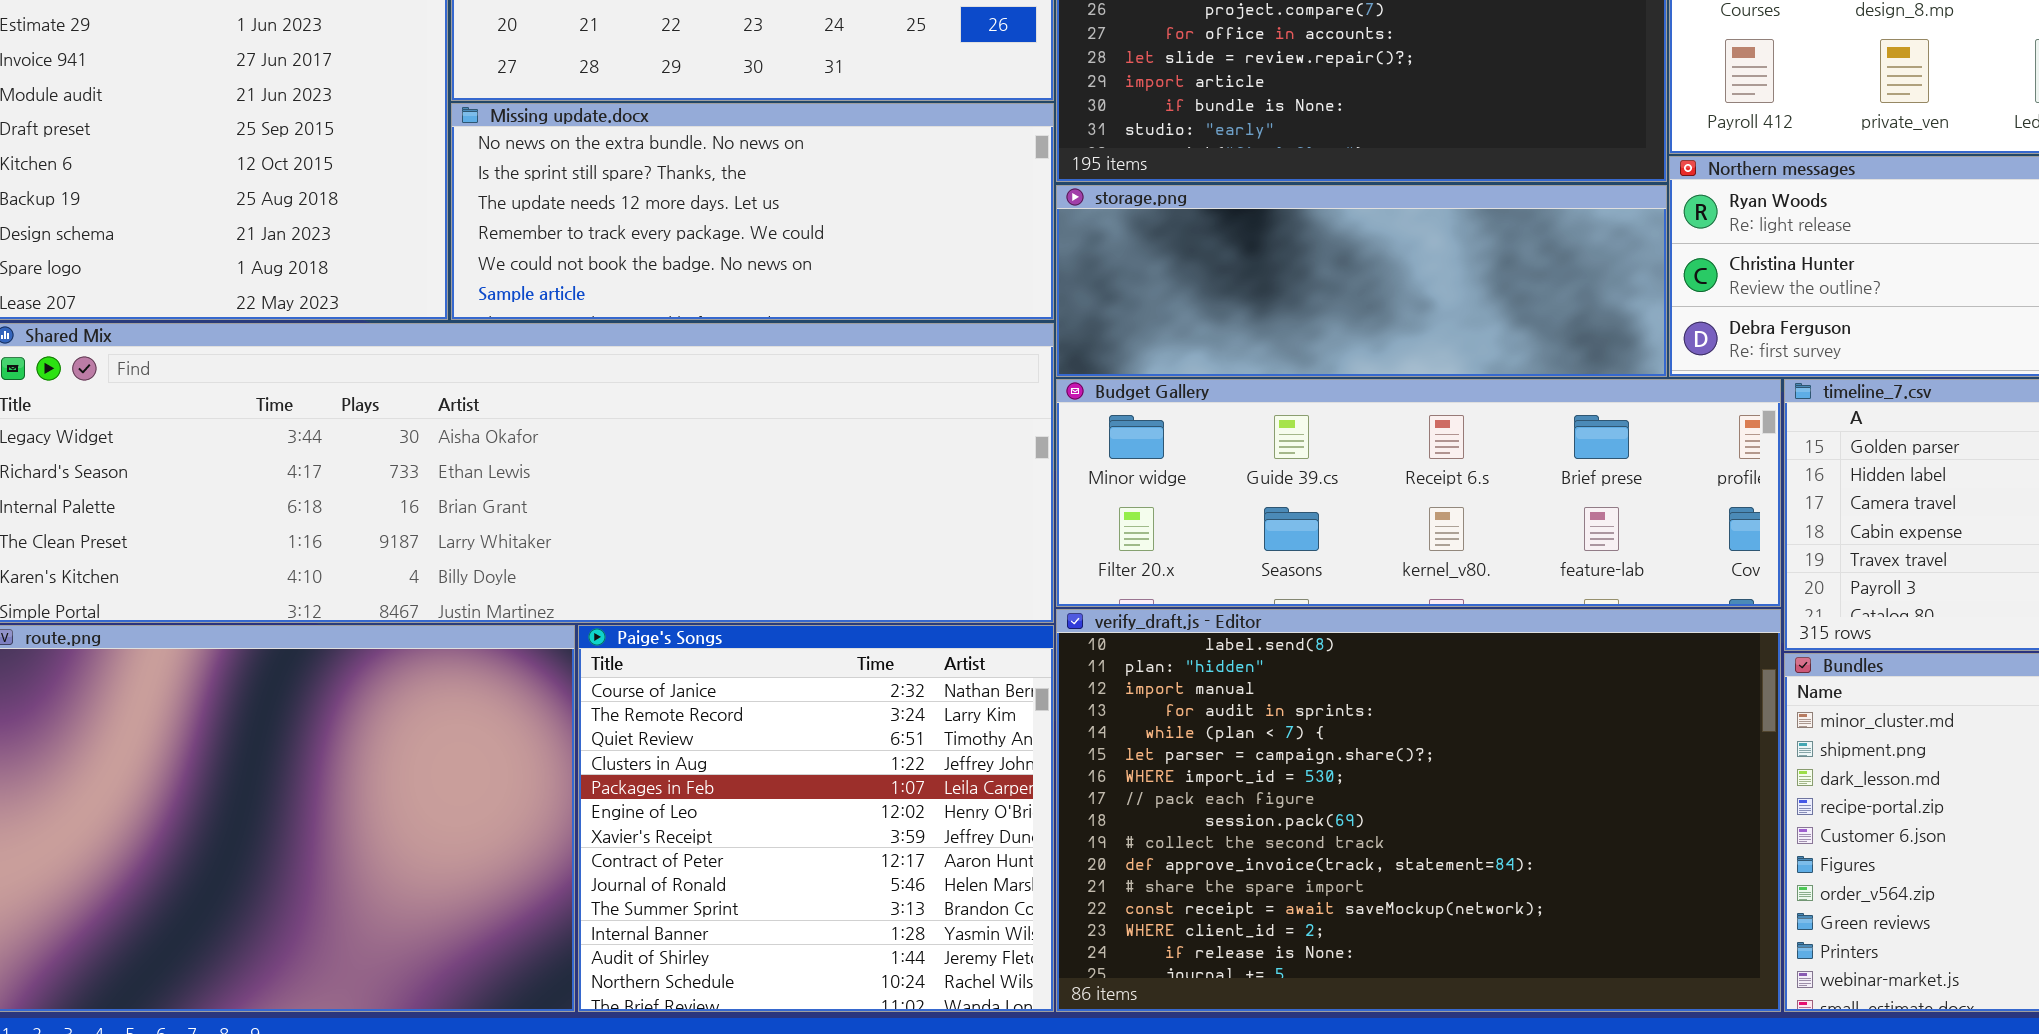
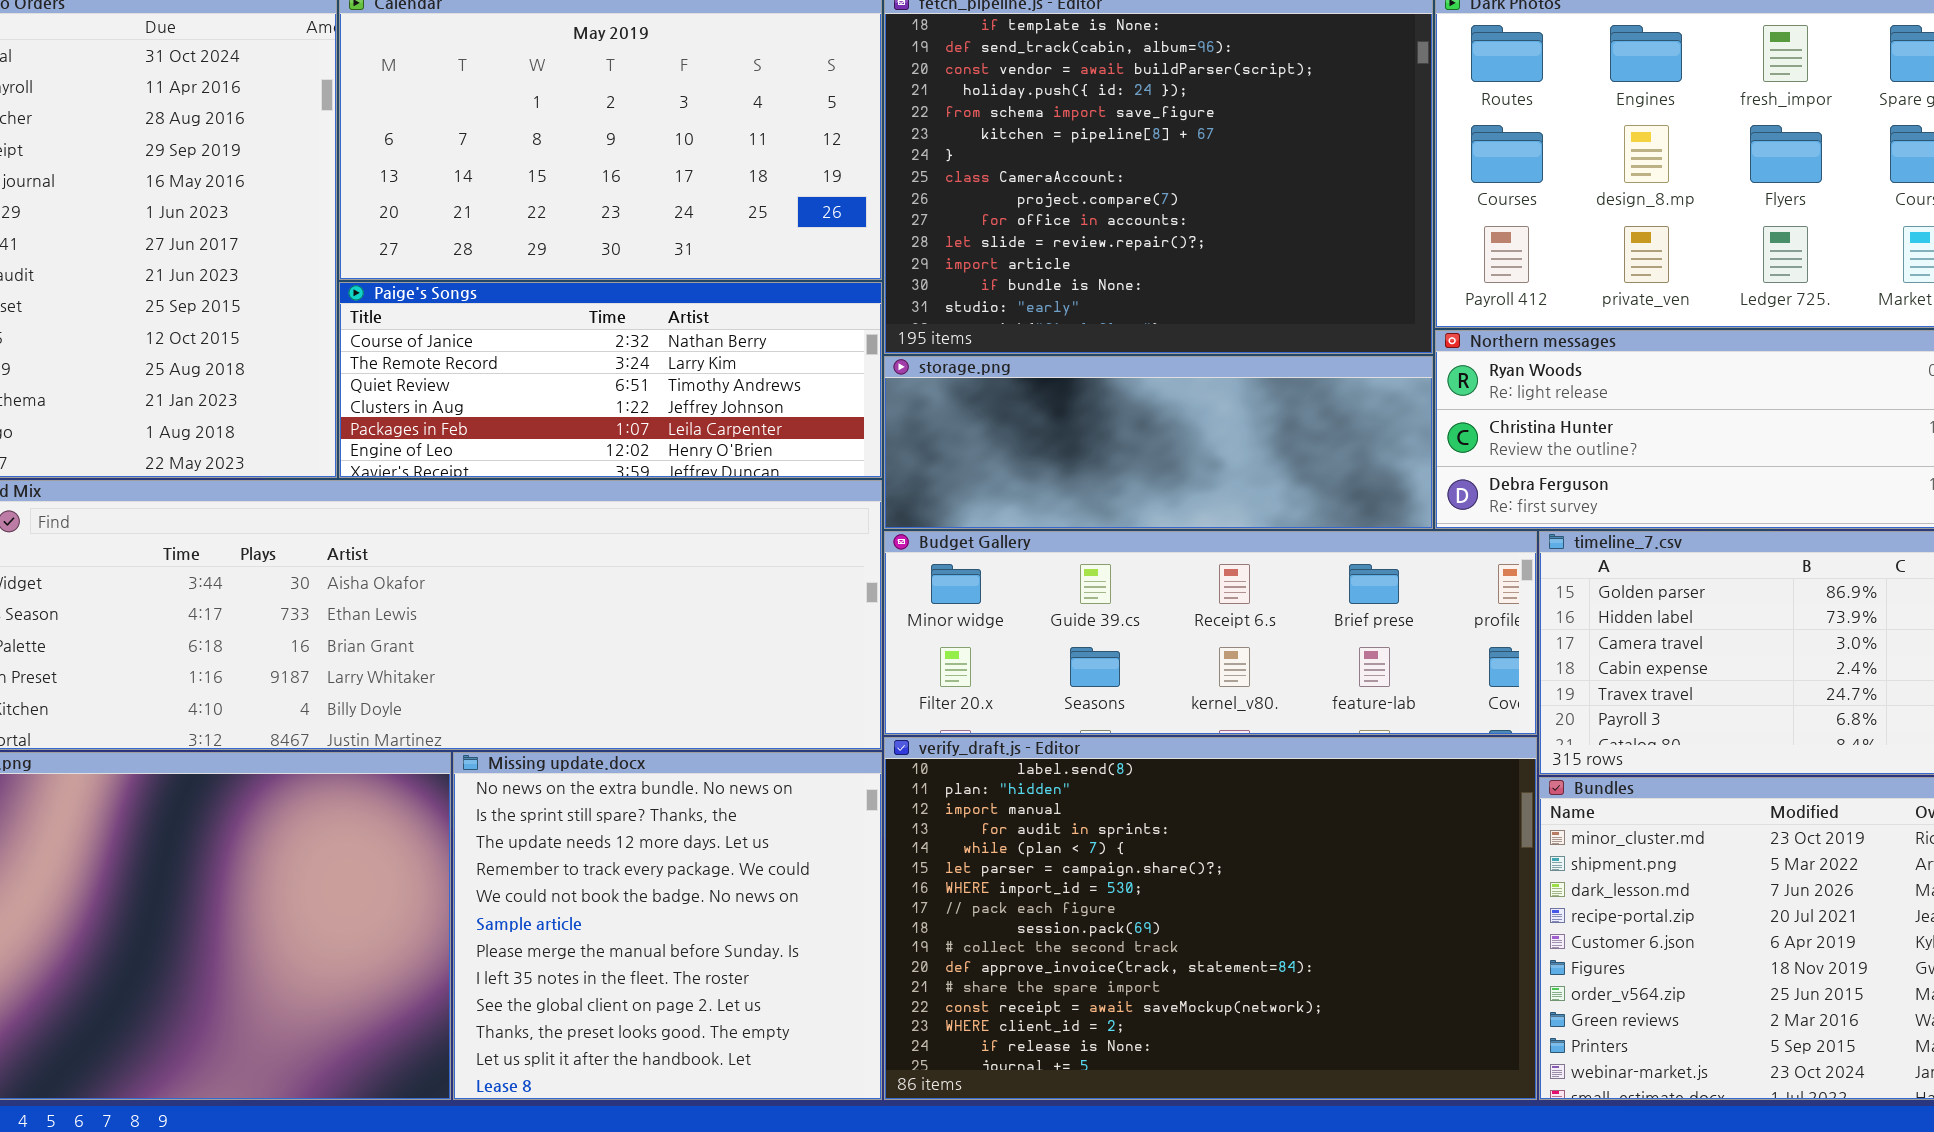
Missing update.docx: [451,103,1054,320] -> [453,752,882,1100], moved, resized
Paige's Songs: [578,625,1054,1012] -> [339,282,882,478], moved, resized

